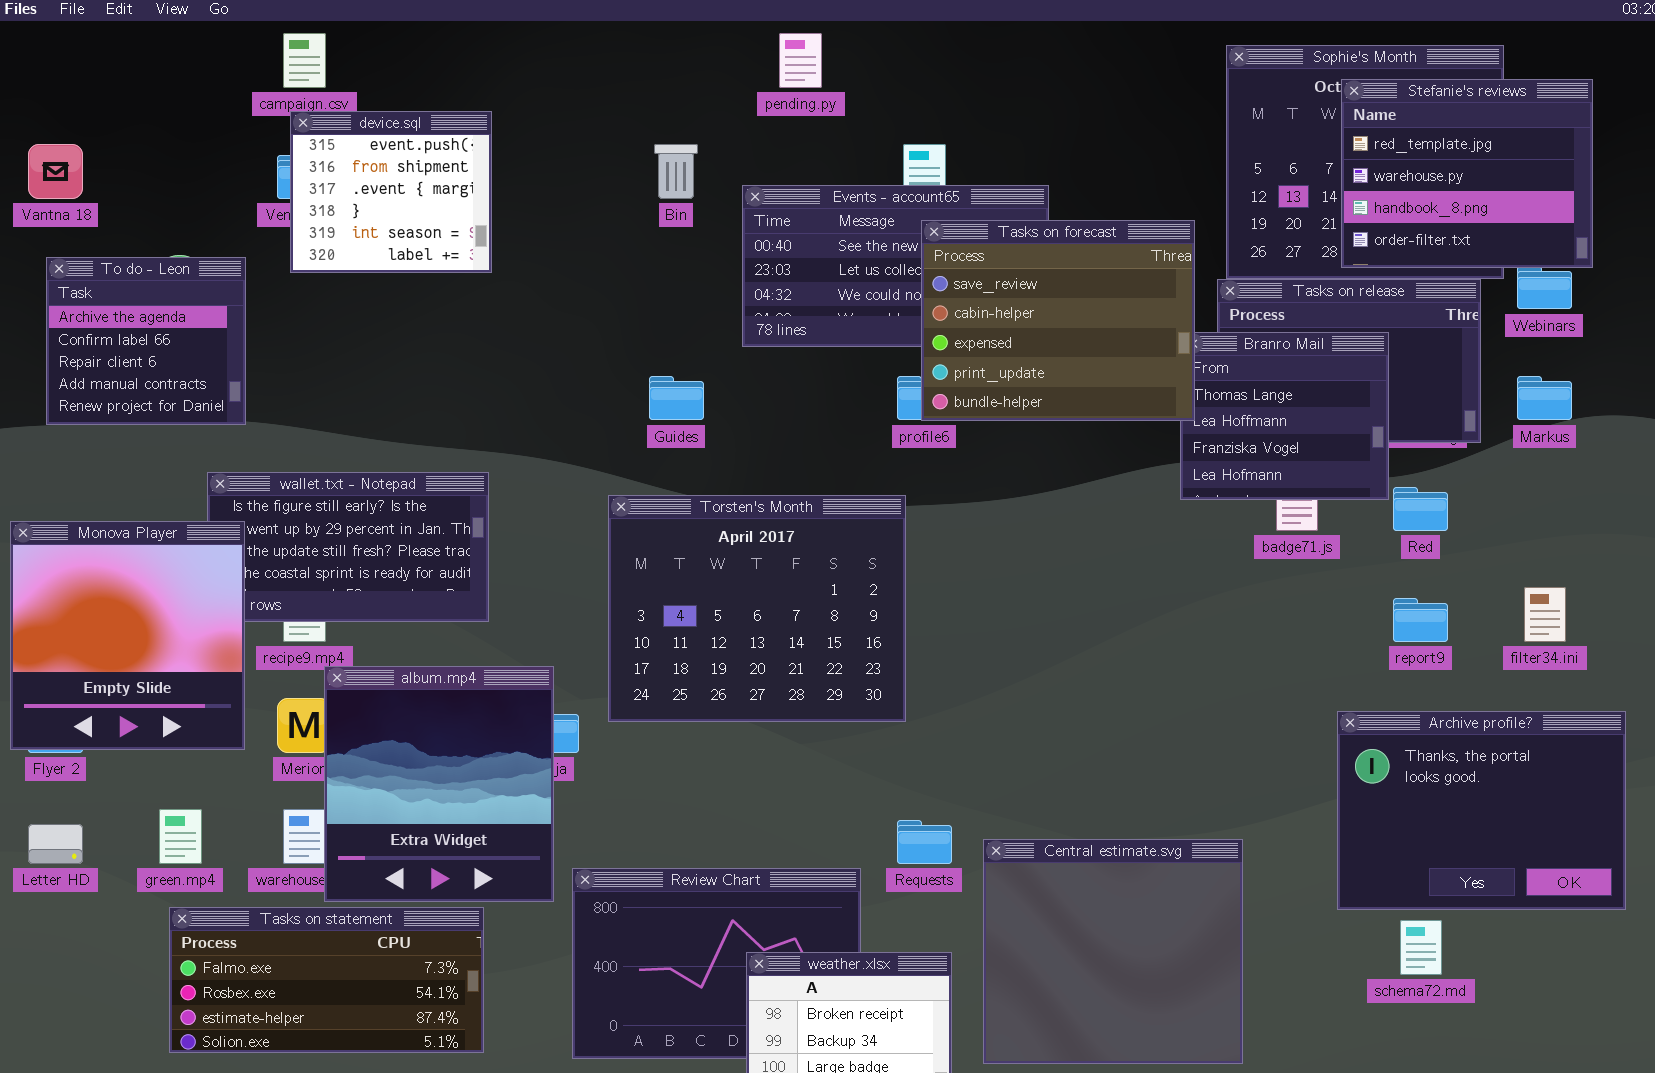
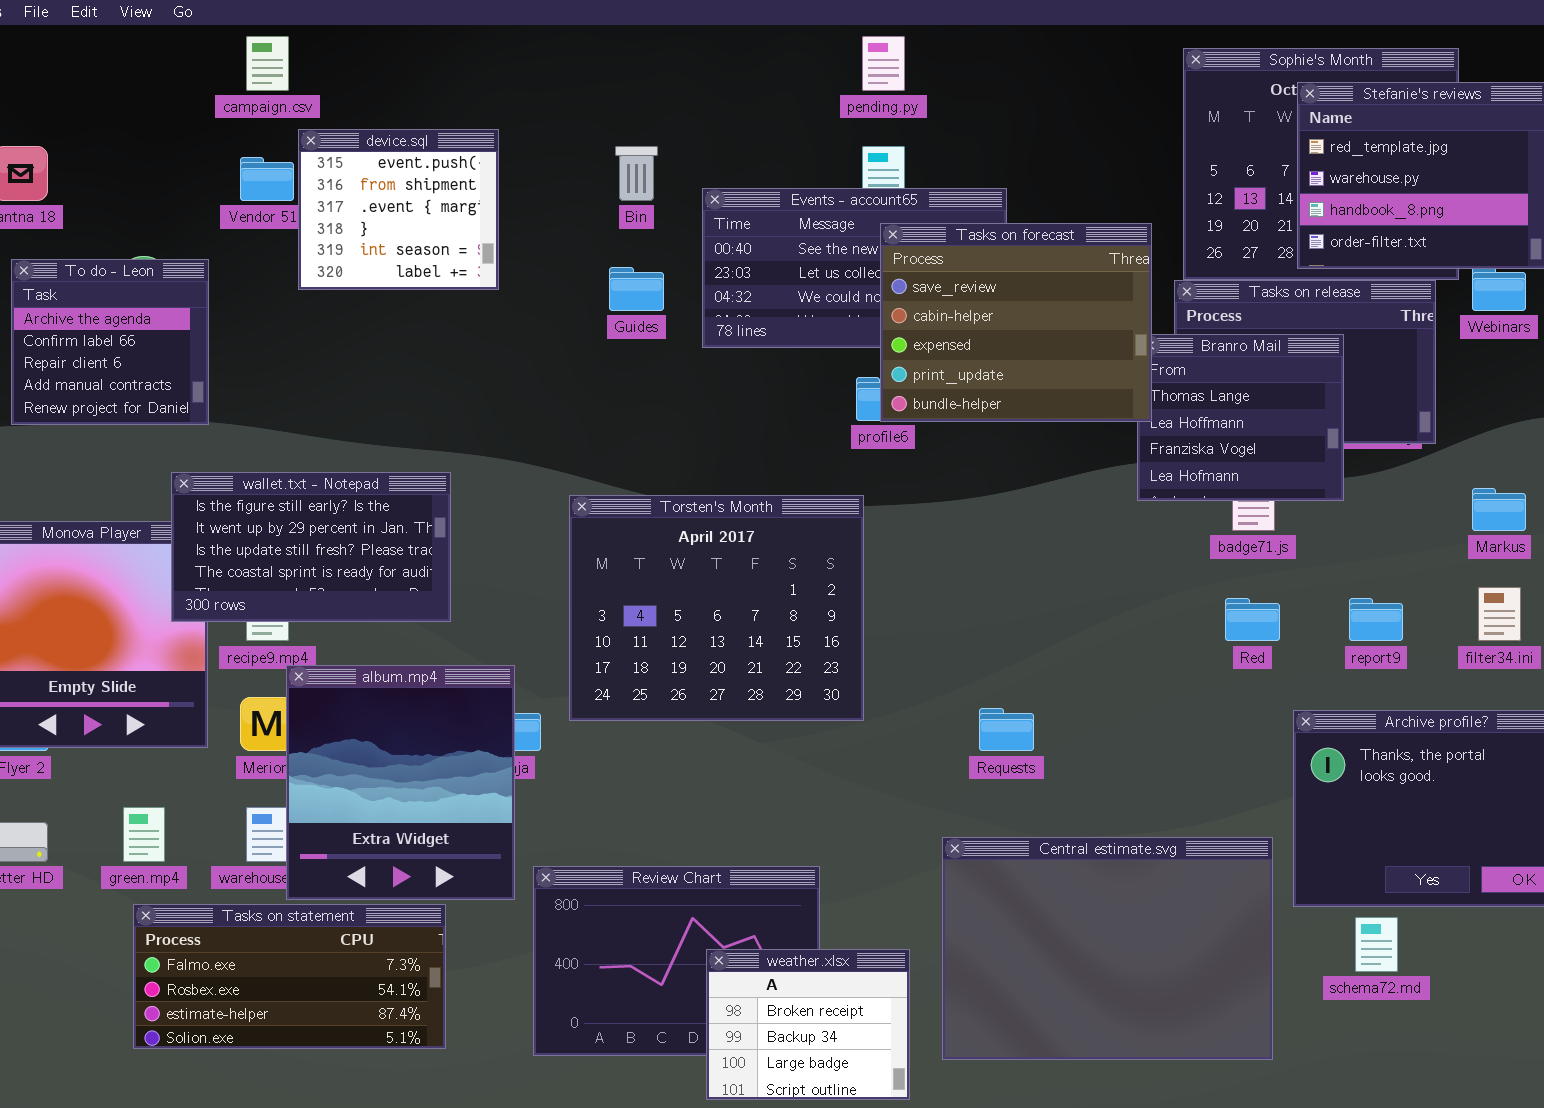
pending.py: [779,33,822,88] -> [862,36,905,91], moved
device.sql: [290,111,492,273] -> [298,129,499,290], moved
Guides: [649,376,704,420] -> [609,267,664,311], moved
Markus: [1517,376,1572,420] -> [1472,488,1526,531], moved
wallet.txt - Notepad: [207,472,489,622] -> [171,472,451,622], raised
Red: [1393,487,1448,531] -> [1225,598,1280,641], moved
Requests: [897,820,952,864] -> [979,708,1034,751], moved
Central estimate.svg: [983,839,1243,1064] -> [942,837,1273,1060], resized

